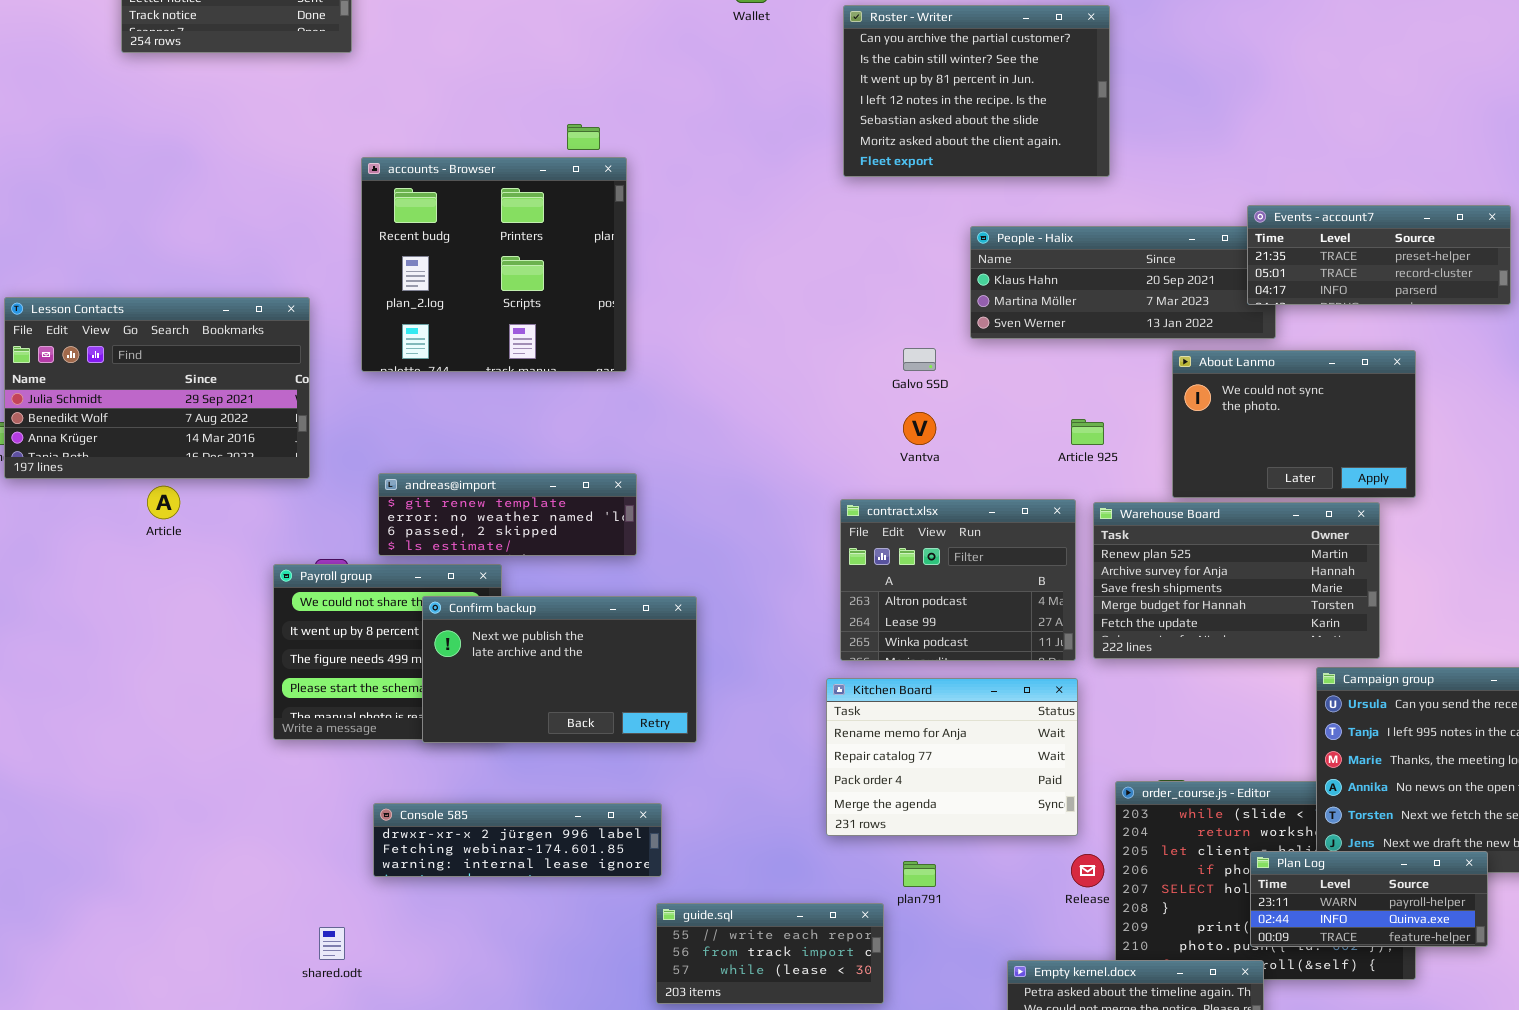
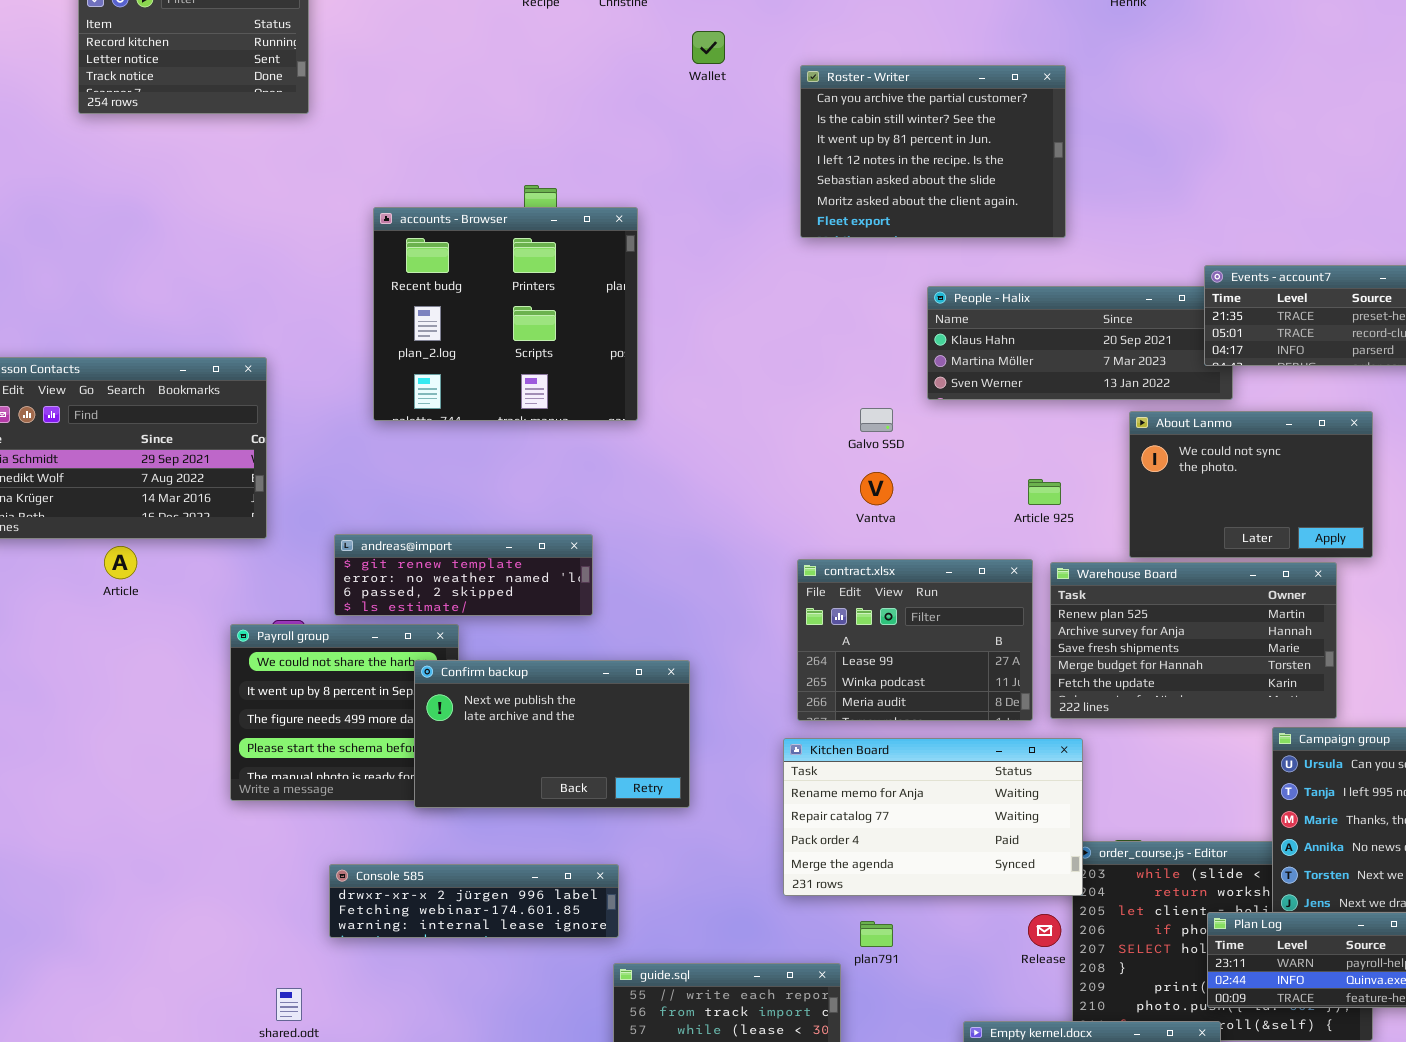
accounts - Browser: [361,157,627,372] -> [373,207,638,421], moved
contract.xlsx: [840,499,1076,661] -> [797,559,1033,721], scrolled down 1 row
Confirm backup: [422,596,697,743] -> [414,660,690,808], moved
Kitchen Board: [826,678,1078,836] -> [783,738,1083,896], resized

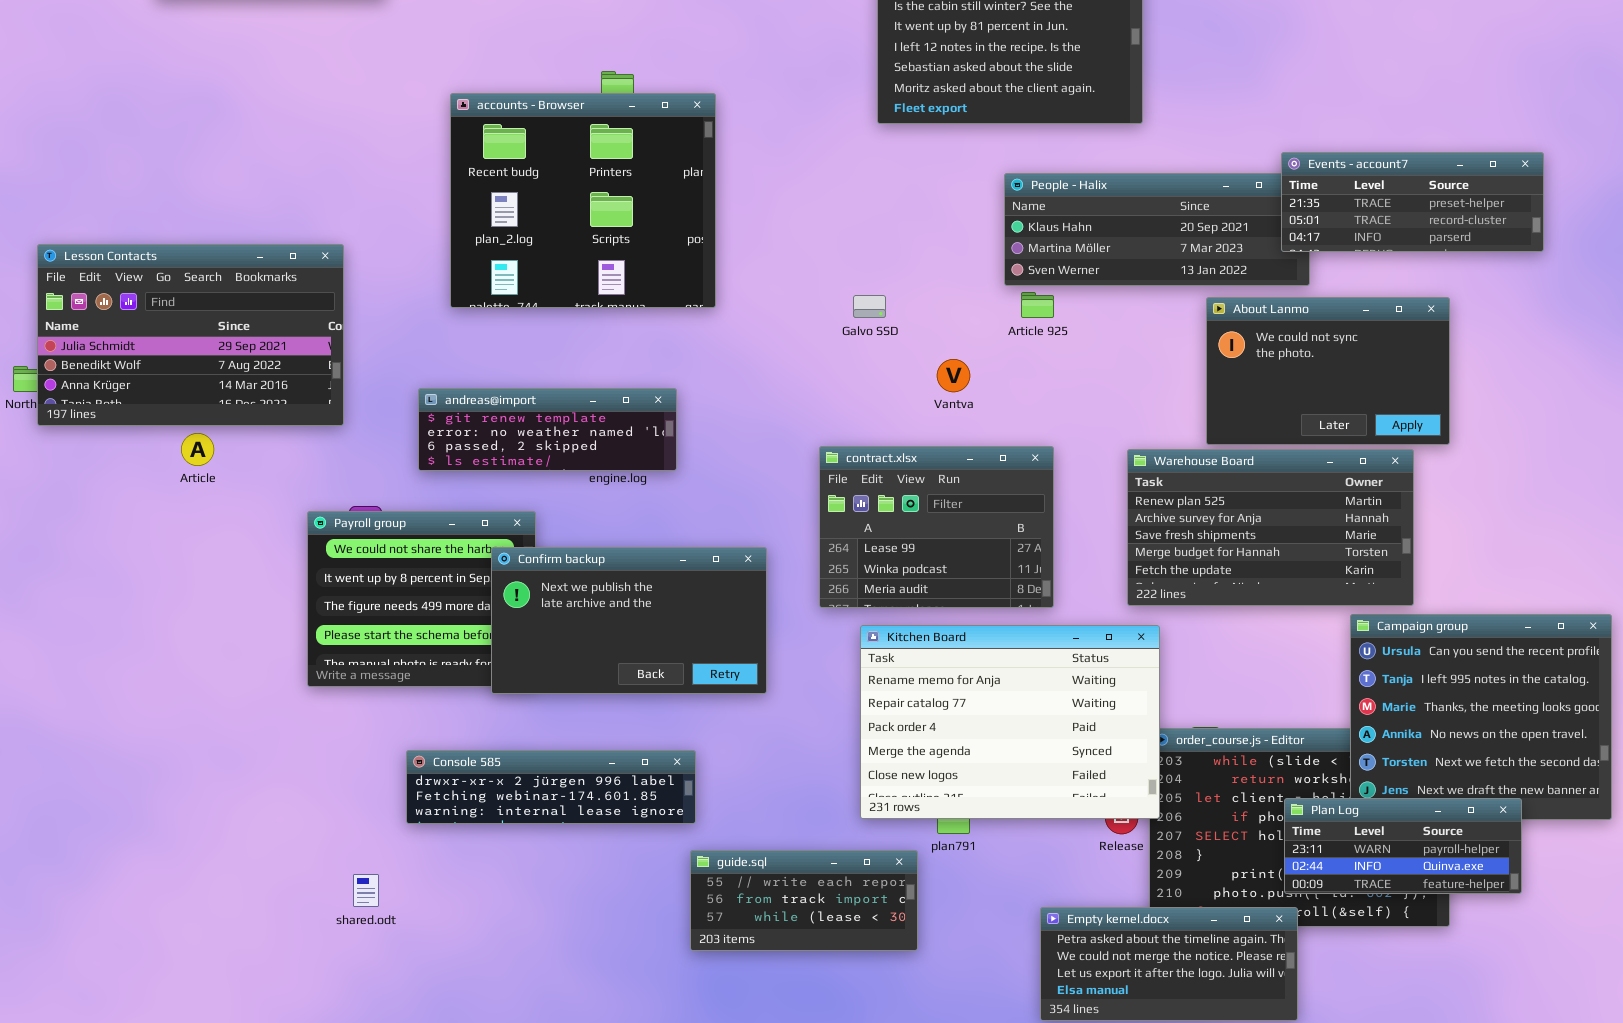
Galvo SSD: [860,408,893,432] -> [853,295,886,318], moved
Article 925: [1028,479,1061,505] -> [1021,292,1054,318], moved
andreas@import: [334,534,593,616] -> [418,388,677,471], moved
contract.xlsx: [797,559,1033,721] -> [819,446,1054,608], moved
Kitchen Board: [783,738,1083,896] -> [860,625,1160,819], resized

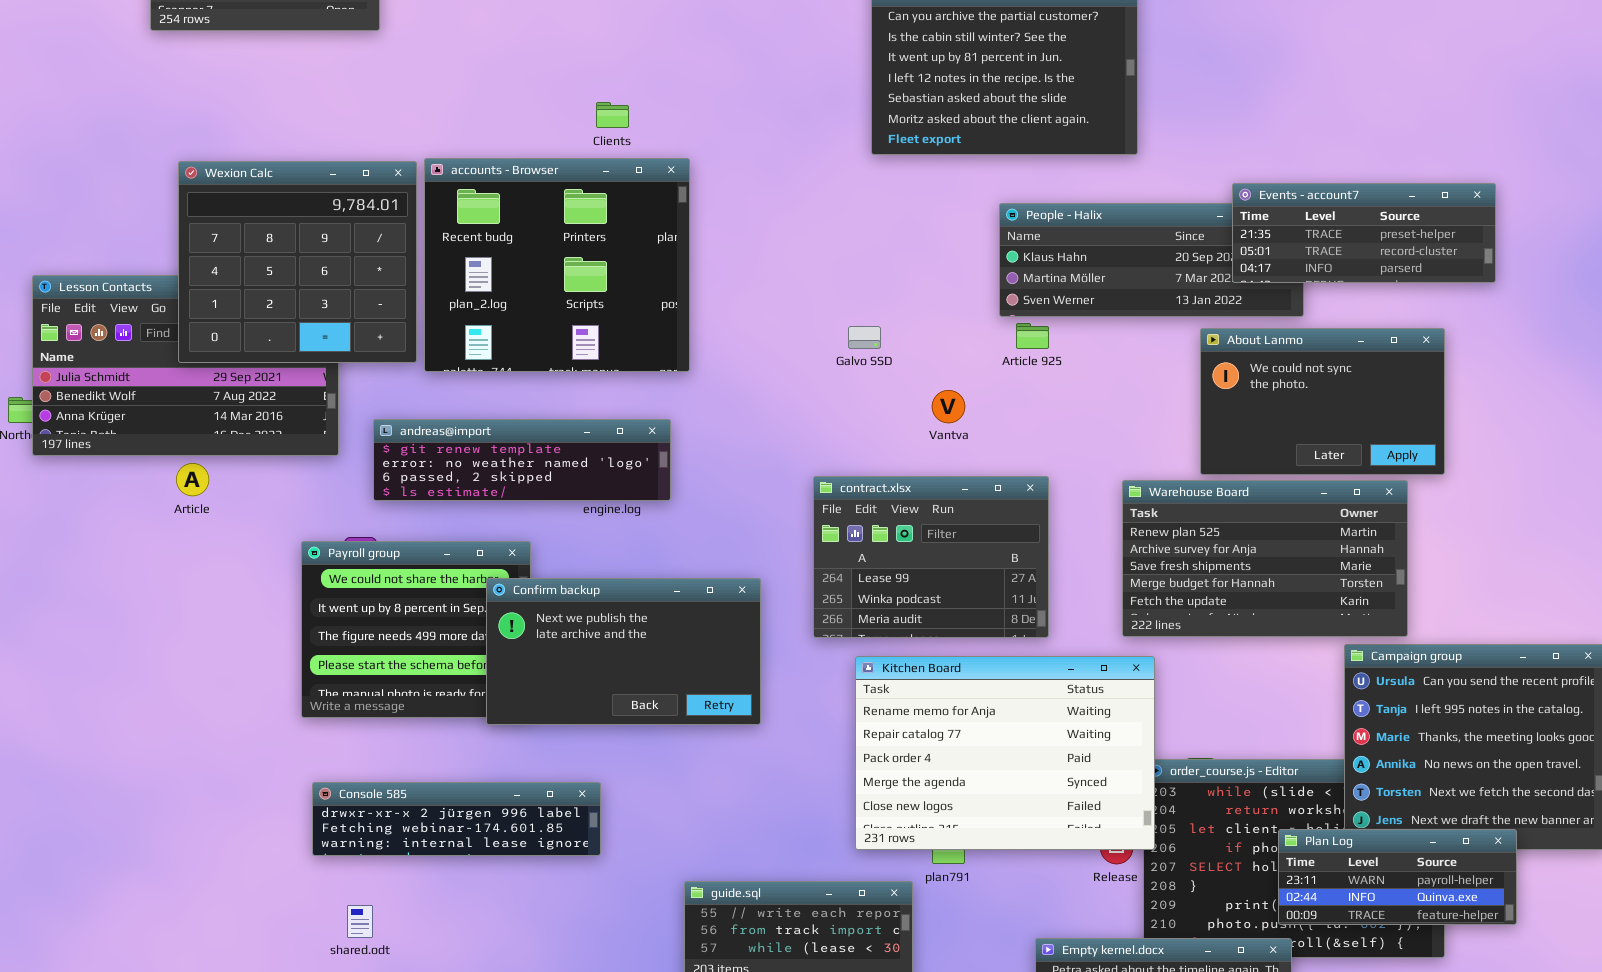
accounts - Browser: [450,93,716,308] -> [424,158,690,372], moved
Wexion Calc: none -> [178,161,417,363], opened
Events - account7: [1281,152,1544,252] -> [1232,183,1496,283], moved
andreas@import: [418,388,677,471] -> [373,419,671,501], resized
Console 585: [406,750,696,824] -> [312,782,601,856], moved

